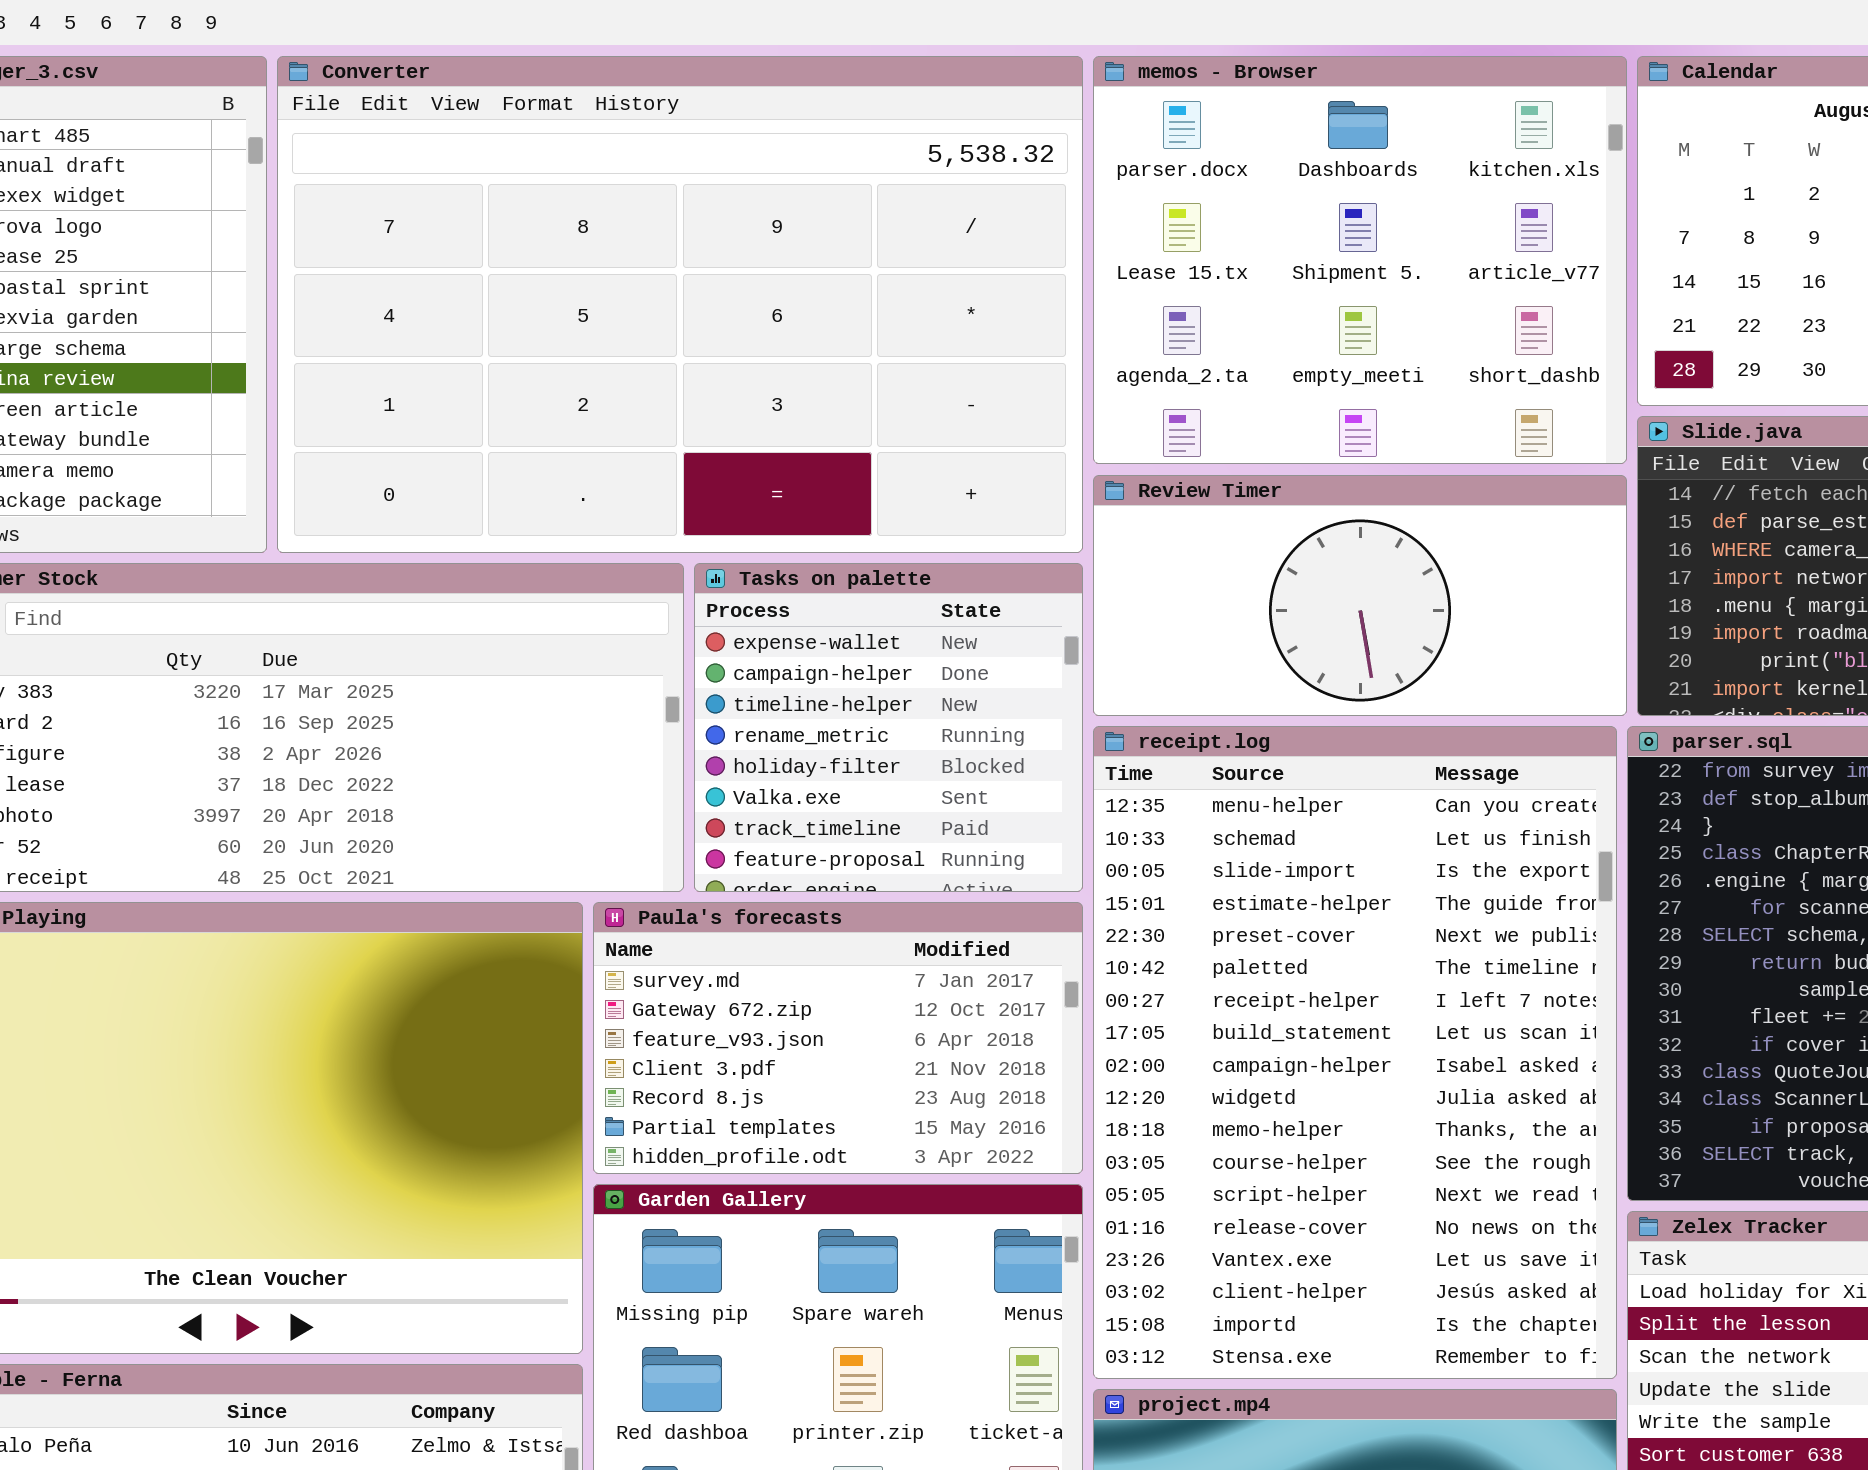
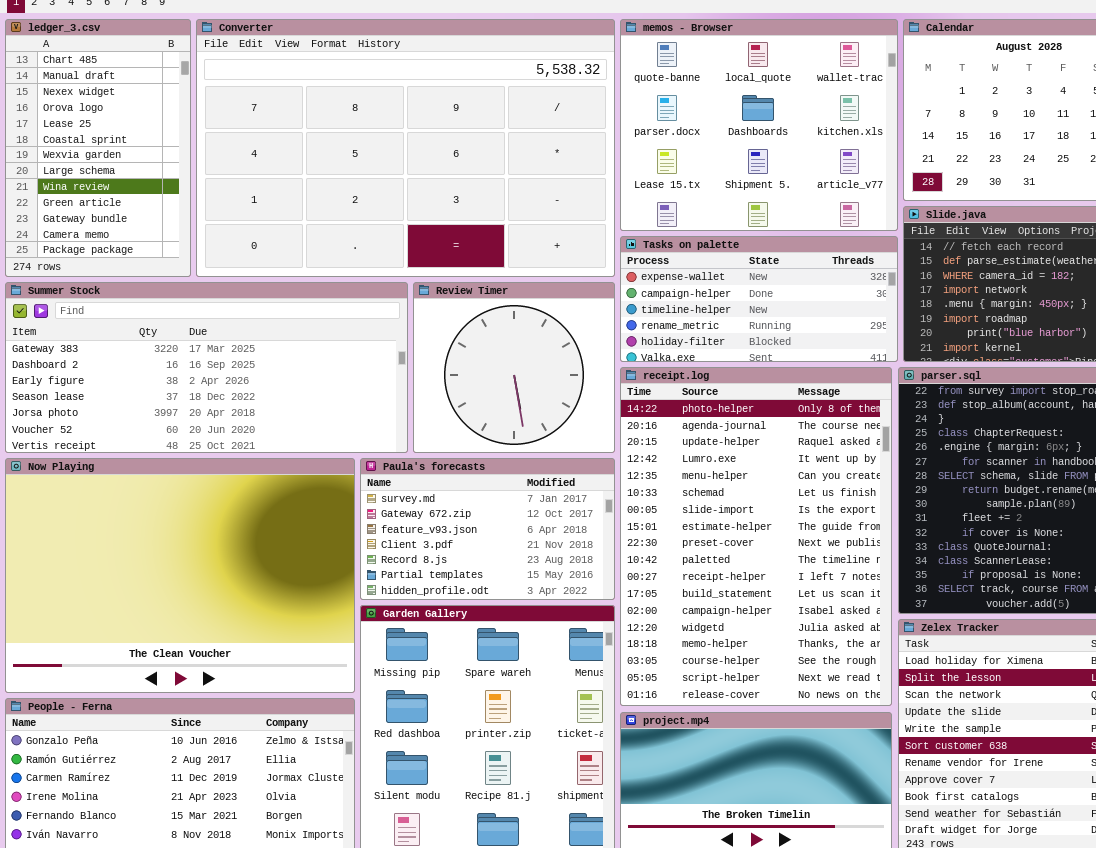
memos - Browser: [1093,56,1627,464] -> [620,19,898,231], scrolled up 1 row
Review Timer: [1093,475,1627,716] -> [413,282,615,453], moved, resized
Tasks on palette: [694,563,1083,892] -> [620,236,898,362], moved, resized
receipt.log: [1093,726,1617,1379] -> [620,367,892,706], scrolled up 4 rows

